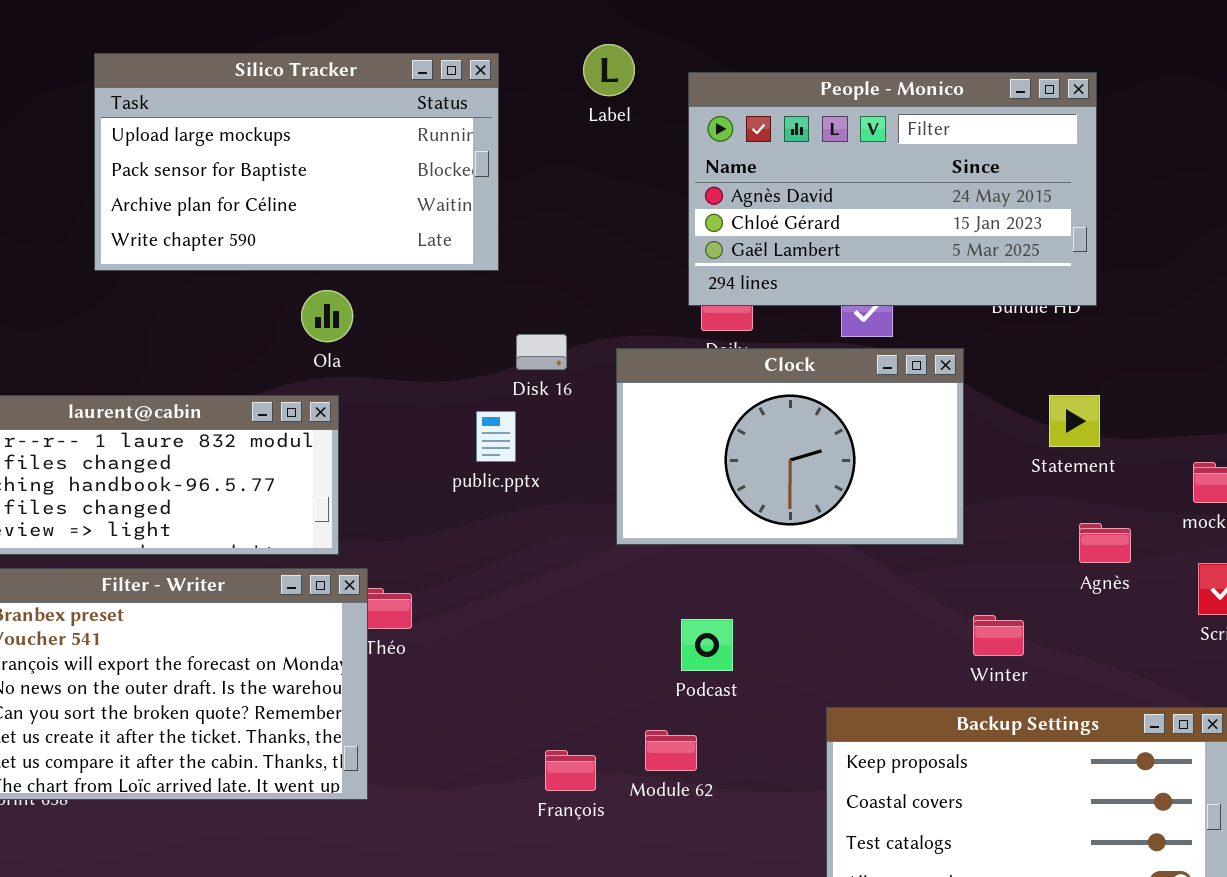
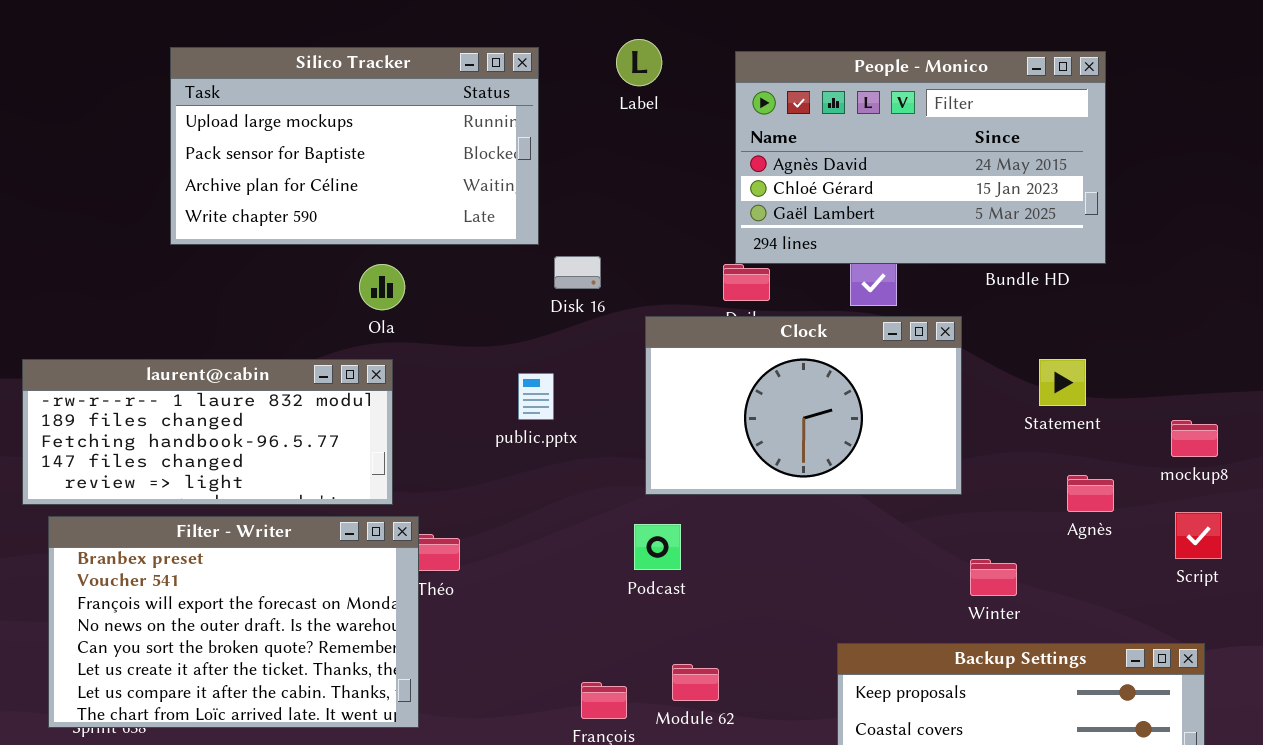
People - Monico: [688,72,1097,306] -> [735,51,1106,264], moved
Disk 16: [516,334,567,370] -> [554,256,601,289], moved
Podcast: [681,619,733,671] -> [634,524,681,570], moved

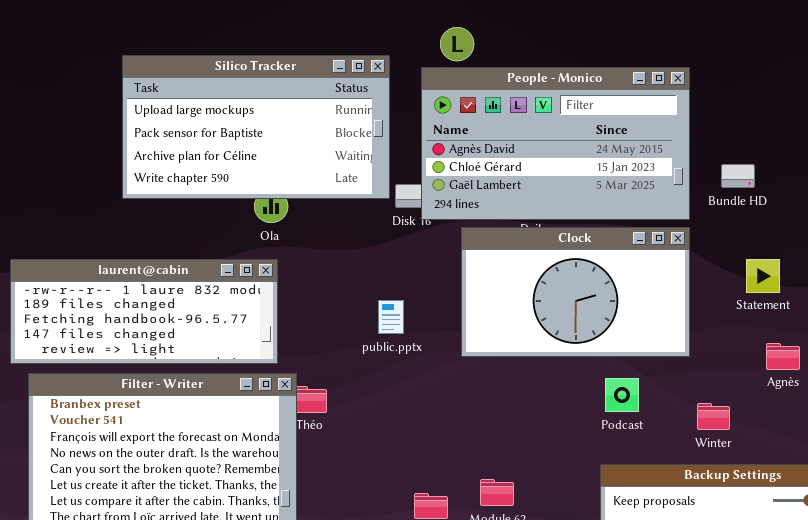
Silico Tracker: [170,47,539,245] -> [122,55,390,199], moved
People - Monico: [735,51,1106,264] -> [421,67,690,220], moved
public.pptx: [518,373,554,420] -> [378,300,404,334], moved
Podcast: [634,524,681,570] -> [605,378,639,412], moved

